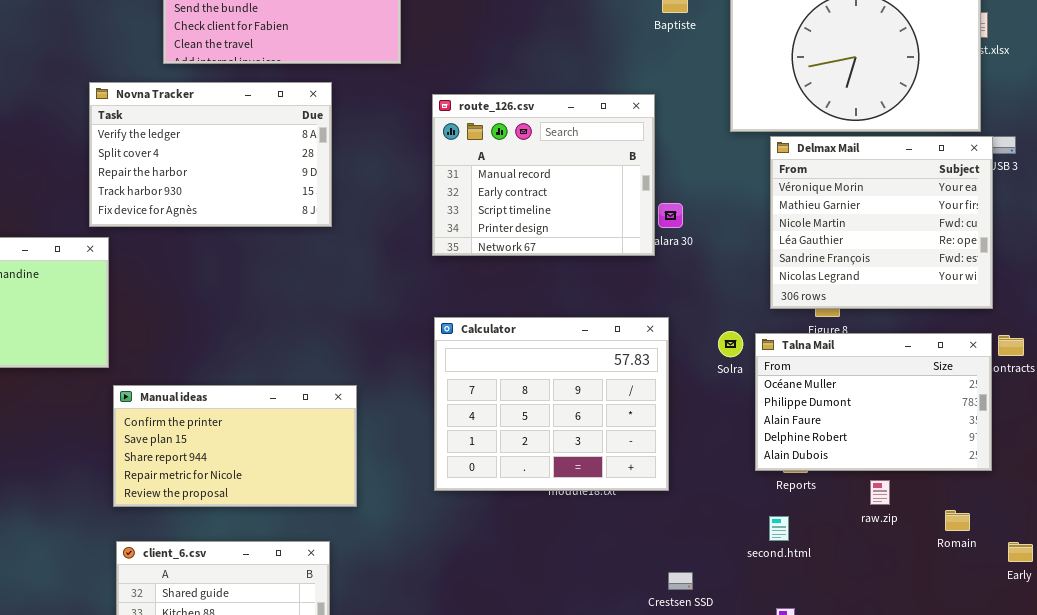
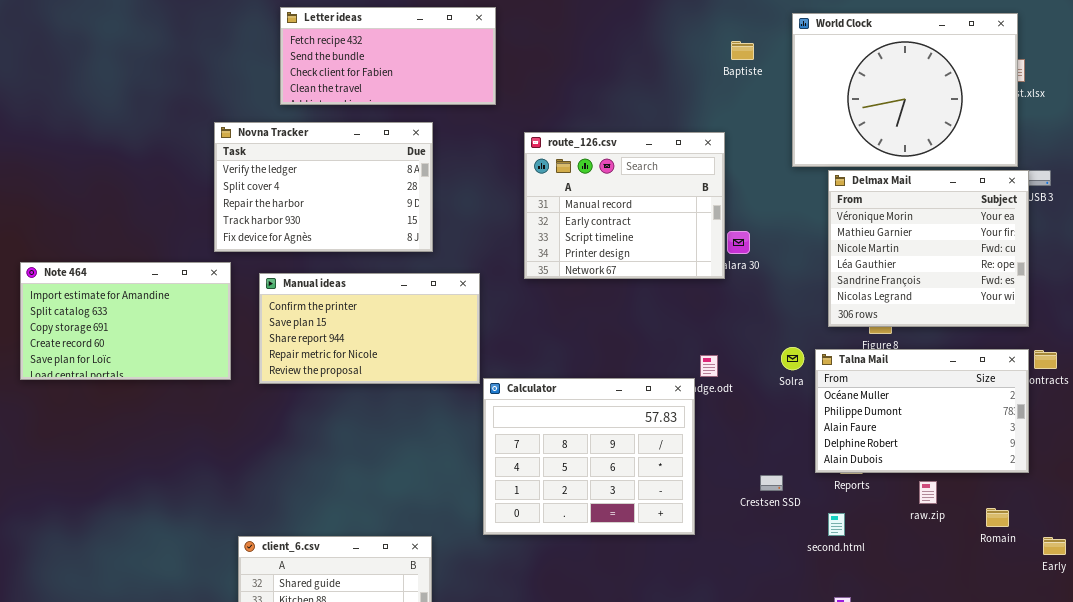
Calculator: [434,317,669,491] -> [483,378,695,535], moved
Manual ideas: [113,385,357,507] -> [259,273,480,384], moved
Crestsen SSD: [668,572,693,590] -> [760,475,783,491], moved

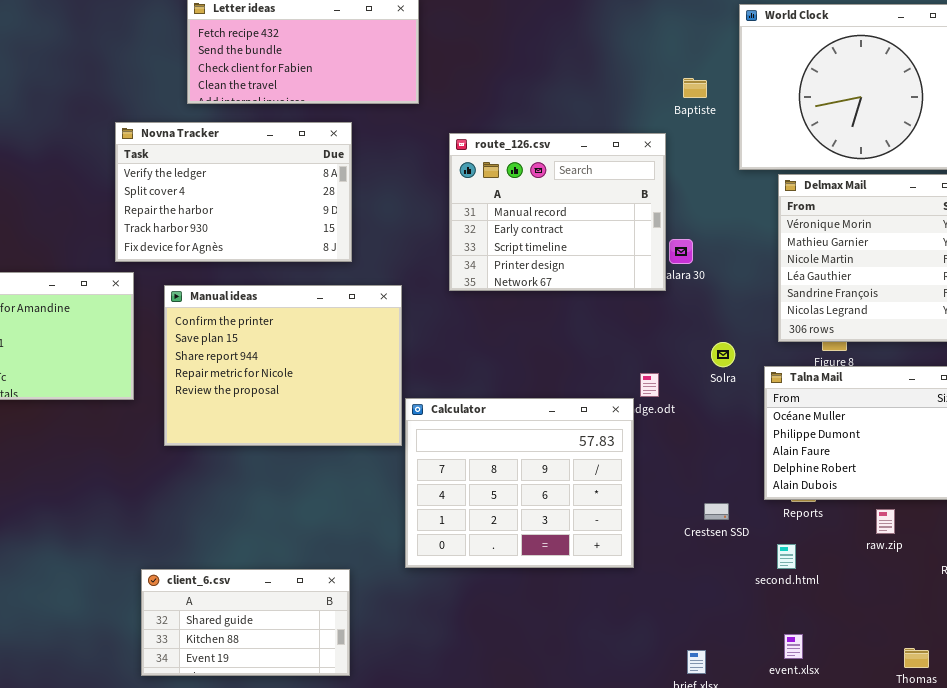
Baptiste: [731,41,754,60] -> [683,78,707,98], moved
Manual ideas: [259,273,480,384] -> [164,285,402,446], resized
Solra: [781,347,804,370] -> [711,342,735,367], moved

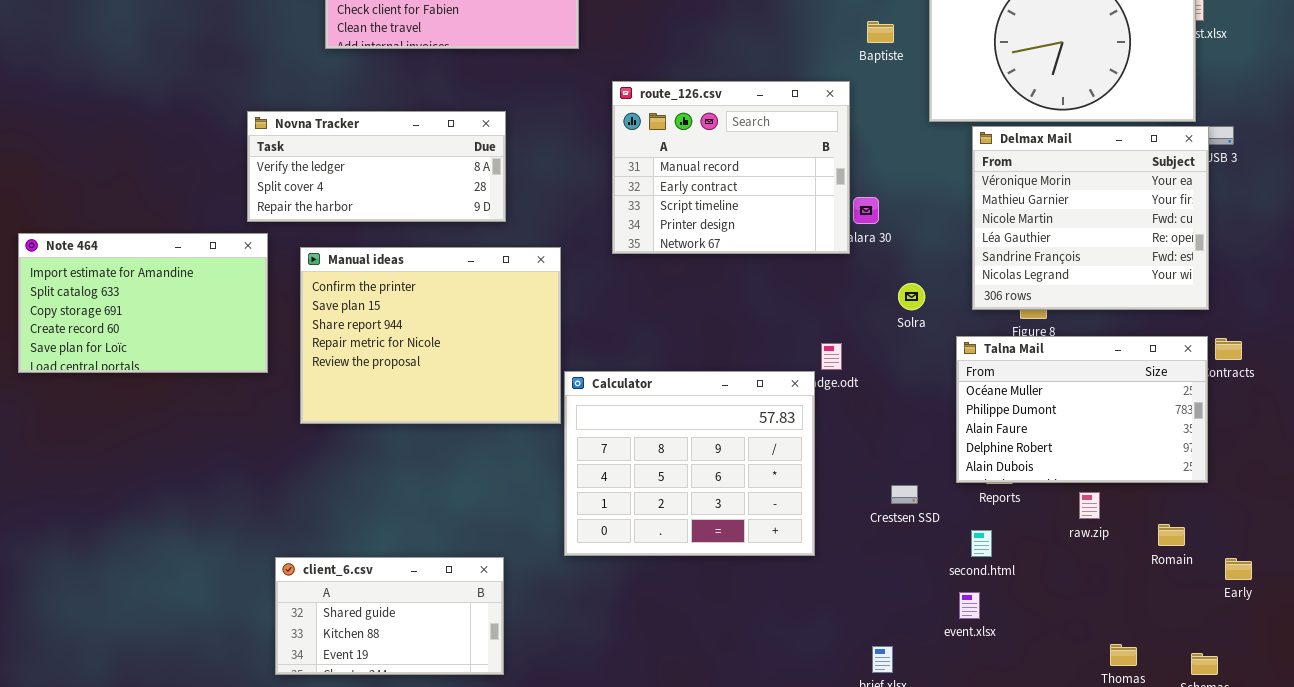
Novna Tracker: [115,122,352,262] -> [247,111,506,222], resized
Solra: [711,342,735,367] -> [898,283,925,310], moved
event.xlsx: [784,634,803,659] -> [959,592,980,619], moved

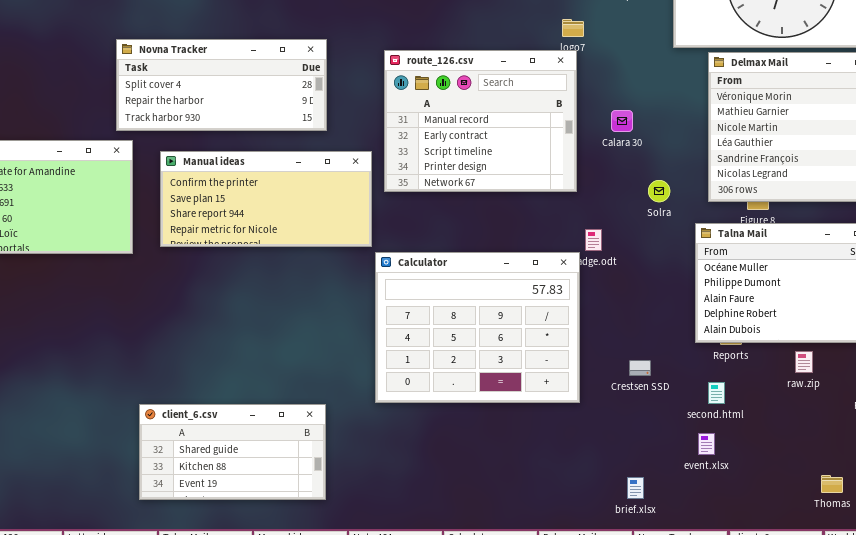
route_126.csv: [612,81,850,254] -> [384,50,577,192], moved
Novna Tracker: [247,111,506,222] -> [116,39,327,131], scrolled down 1 row
Manual ideas: [300,247,561,424] -> [160,151,372,247], resized
Crestsen SSD: [891,485,918,504] -> [629,360,651,376], moved

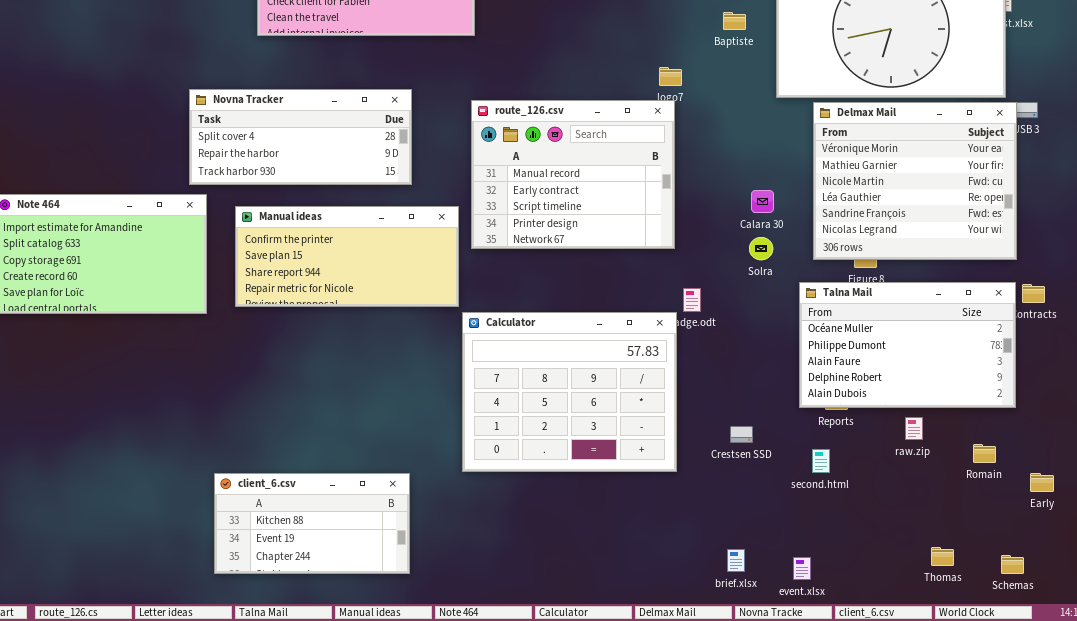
Calara 30: [611,110,633,132] -> [751,190,774,213], moved
client_6.csv: [139,404,326,500] -> [214,473,410,574], scrolled down 1 row
event.xlsx: [698,433,715,455] -> [793,557,811,580], moved

